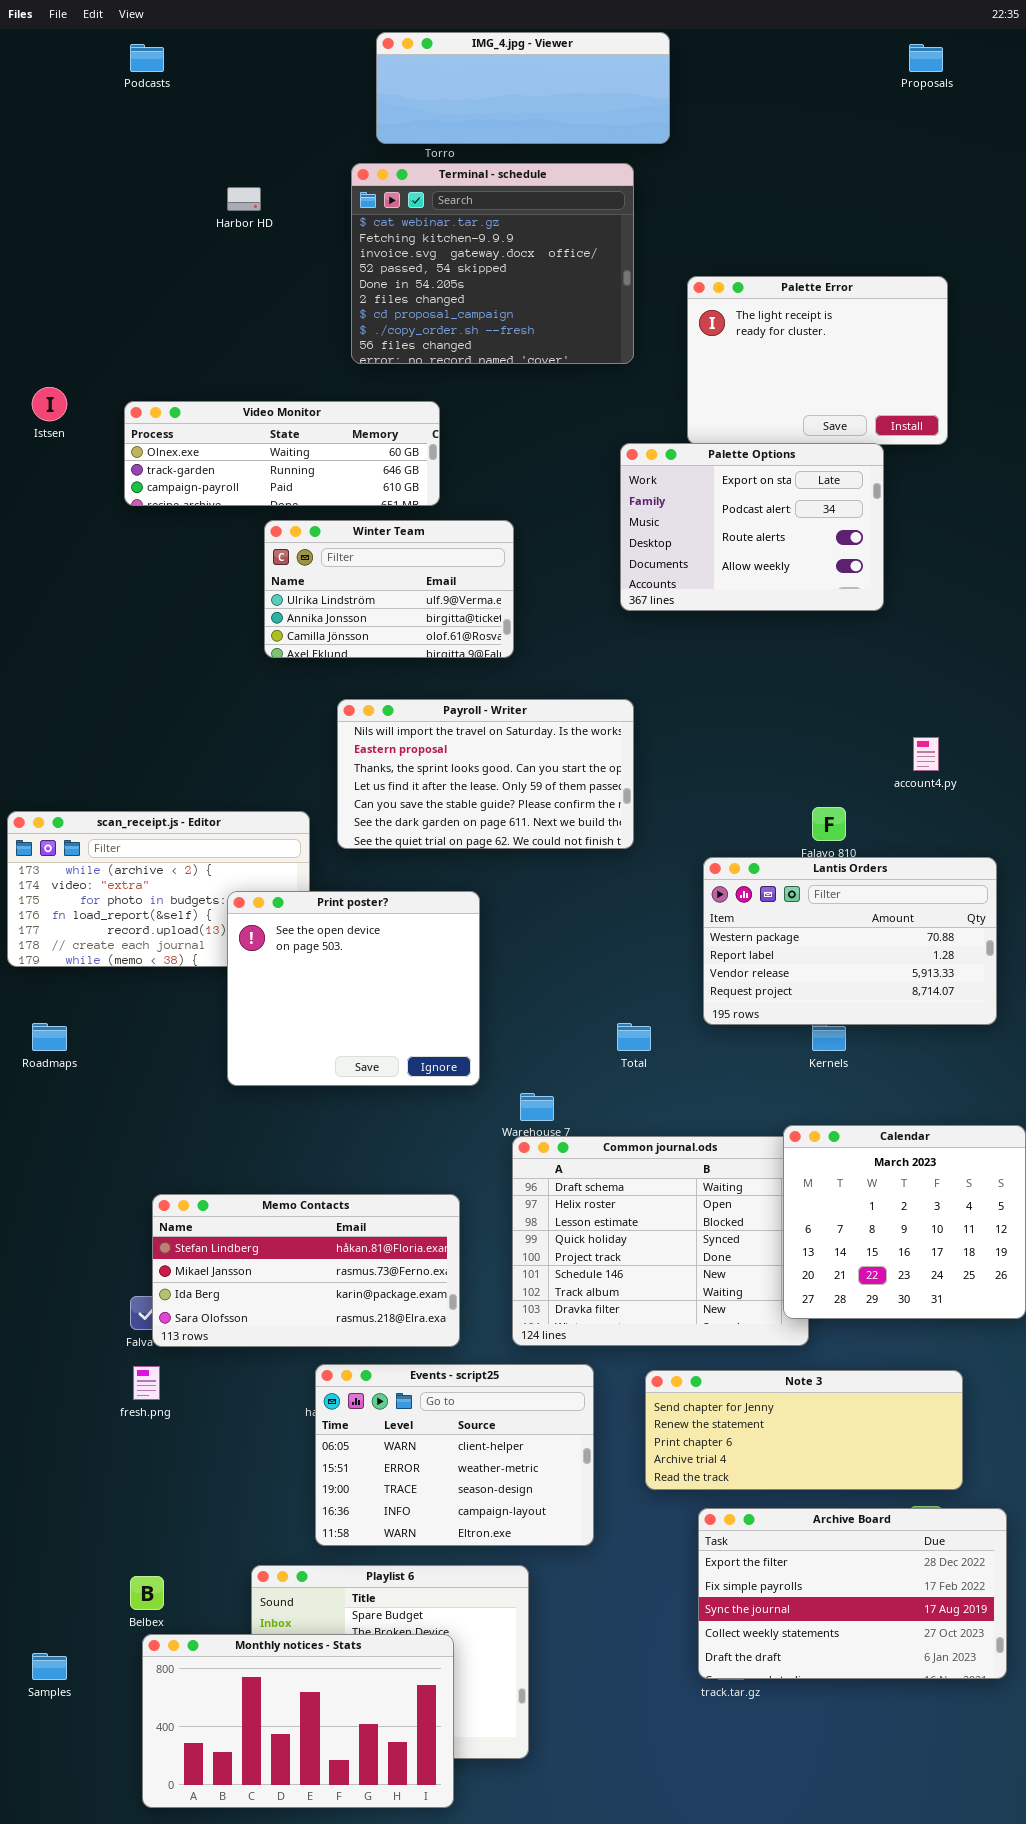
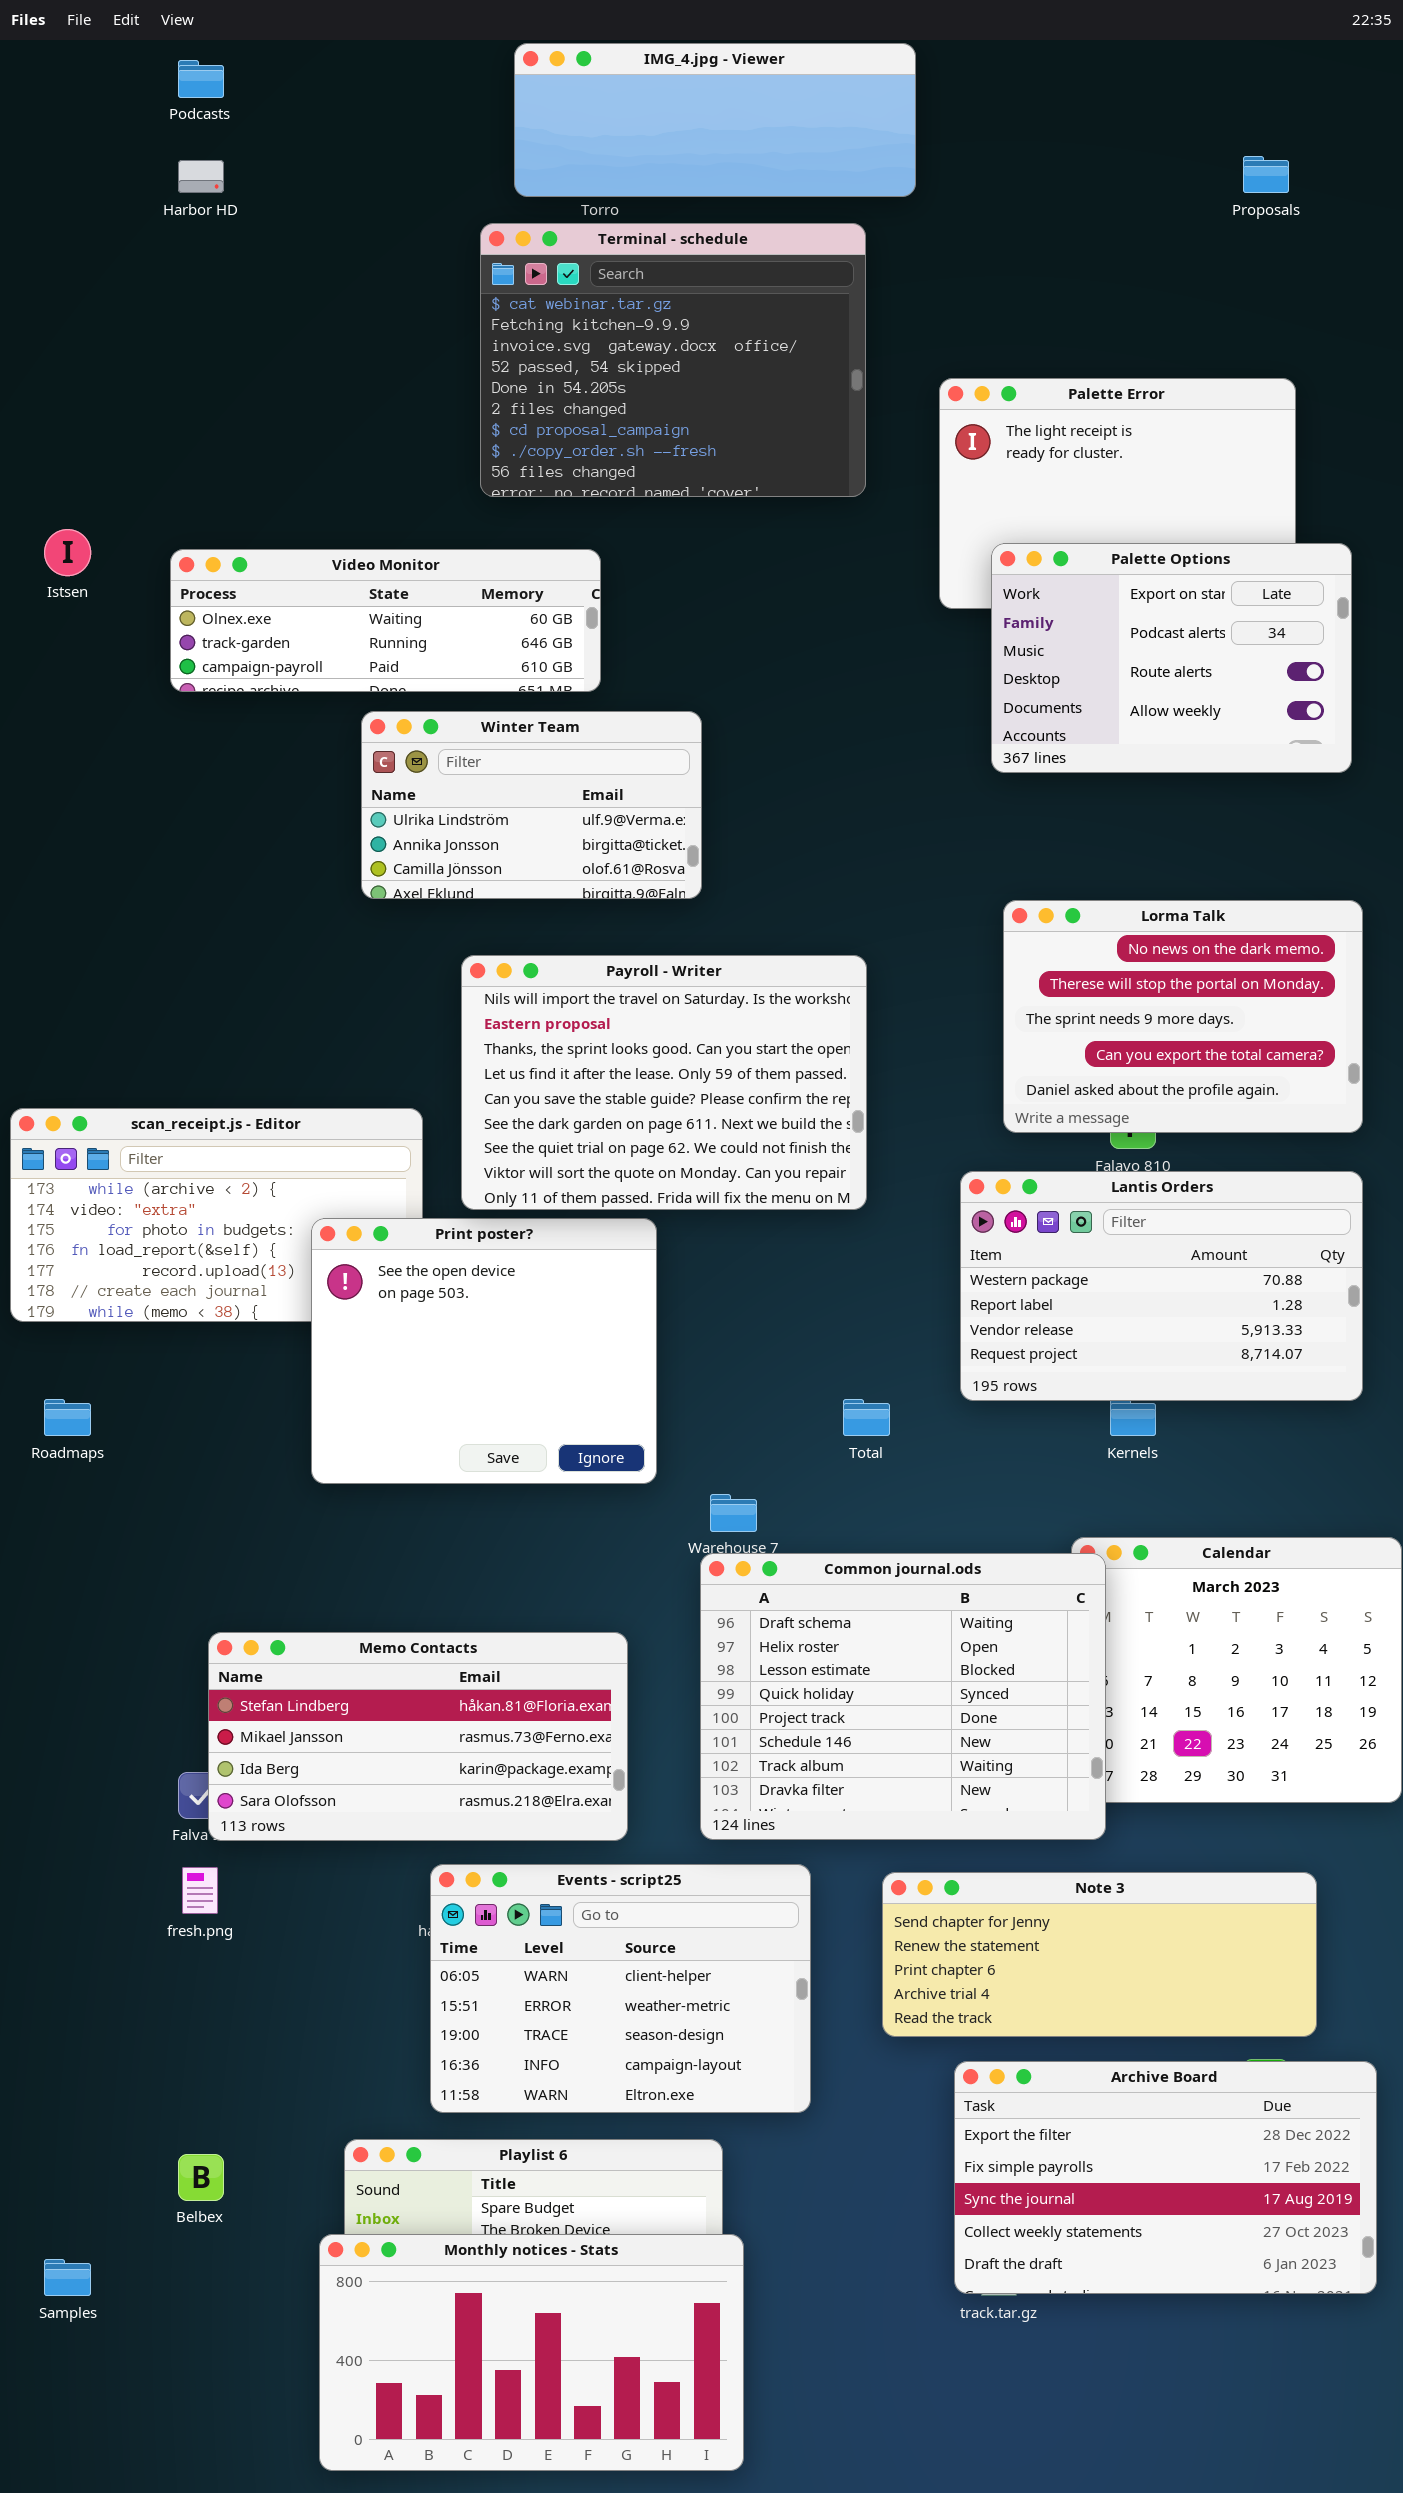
Proposals: [909,44,943,72] -> [1243,156,1289,193], moved
Harbor HD: [227,187,261,211] -> [178,160,224,193], moved
Palette Options: [620,443,884,611] -> [991,543,1352,773], moved
Lorma Talk: none -> [1003,900,1363,1133], opened
Payroll - Writer: [337,699,634,849] -> [461,955,867,1210], resized
Common journal.ods: [512,1136,809,1346] -> [700,1553,1106,1840], raised
Monthly notices - Stats: [142,1634,454,1808] -> [319,2234,744,2471], moved

